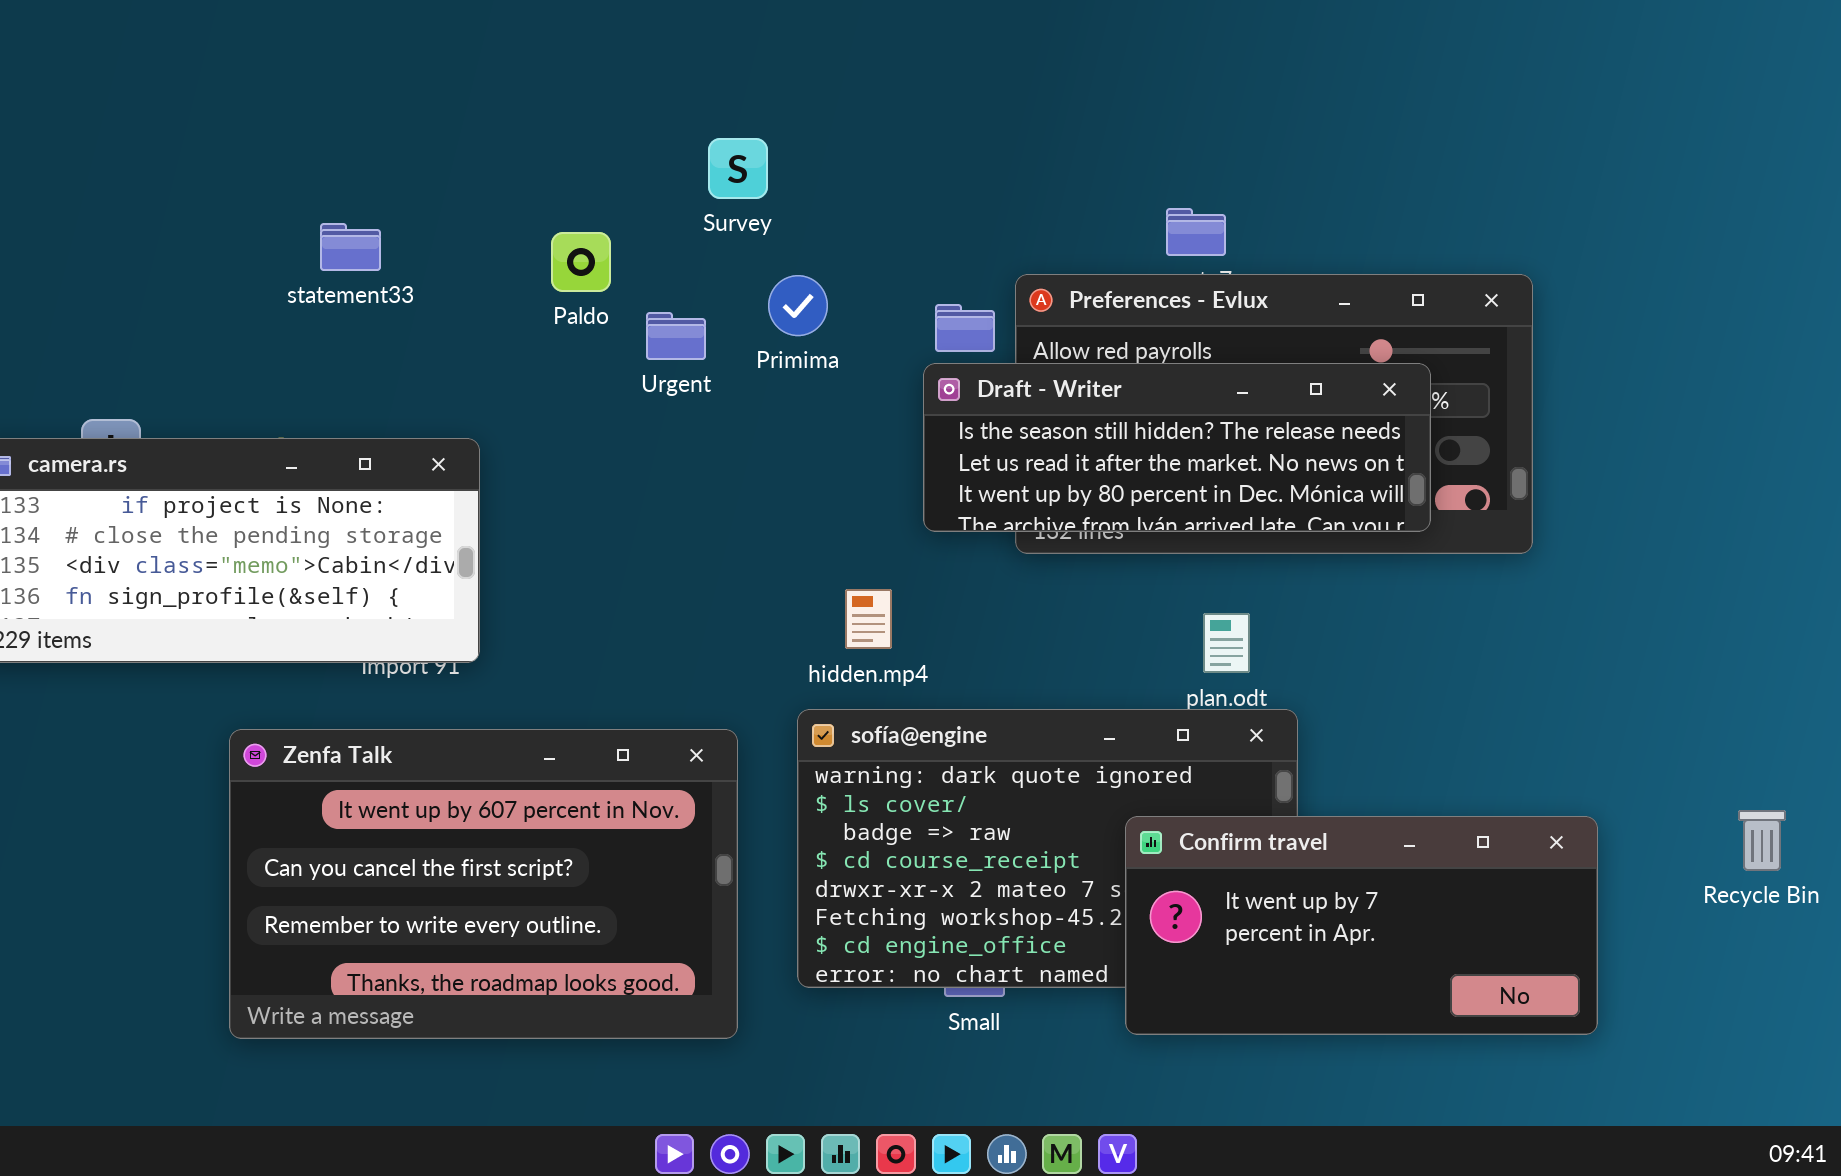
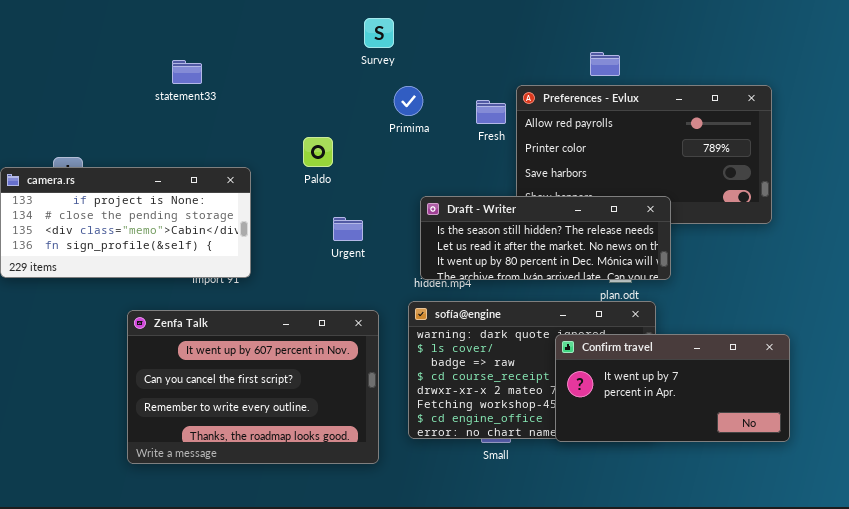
Paldo: [551,232,611,292] -> [303,137,333,167], moved
Urgent: [646,312,706,360] -> [333,217,363,241], moved
Draft - Writer: [923,363,1431,532] -> [420,196,671,280], moved
Confirm travel: [1125,816,1598,1035] -> [555,334,790,442], moved

